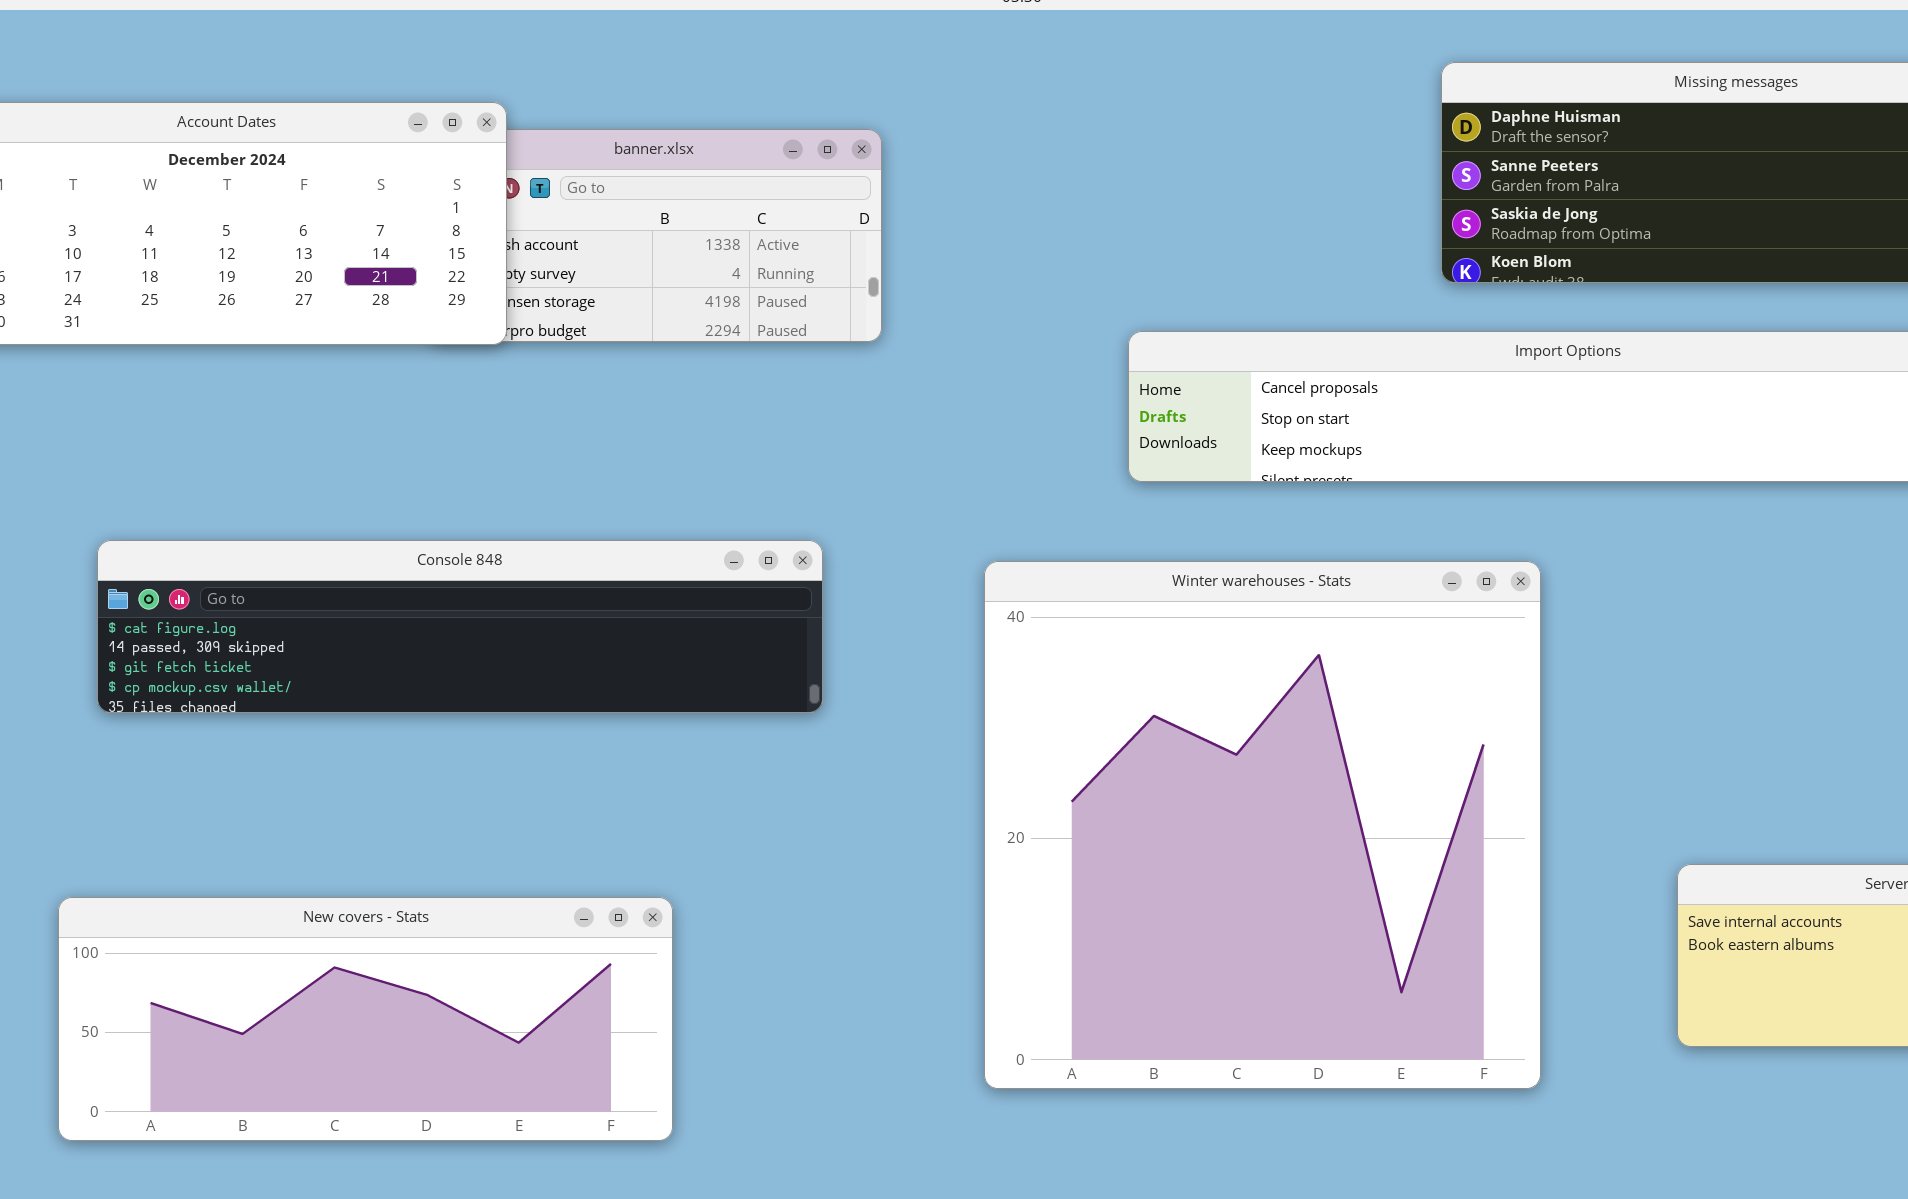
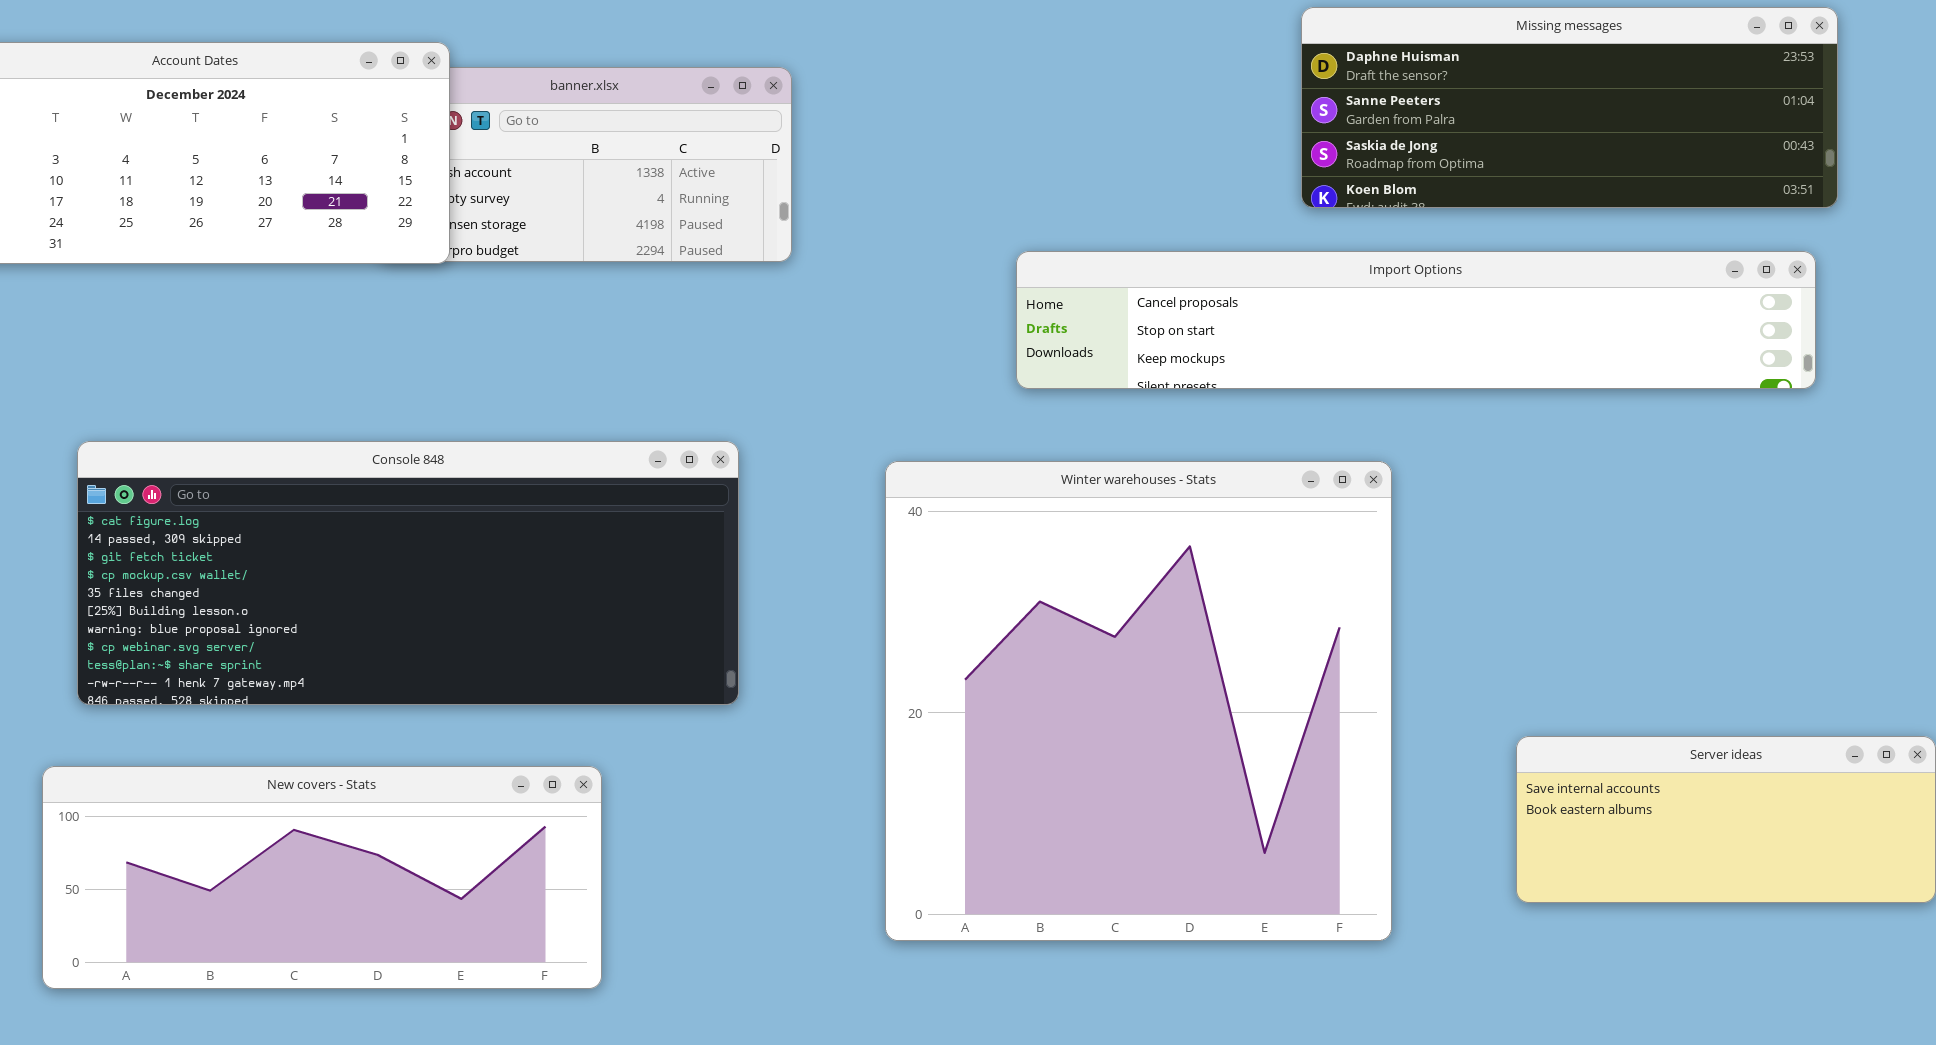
Console 848: [97,540,823,713] -> [77,441,739,705], resized

